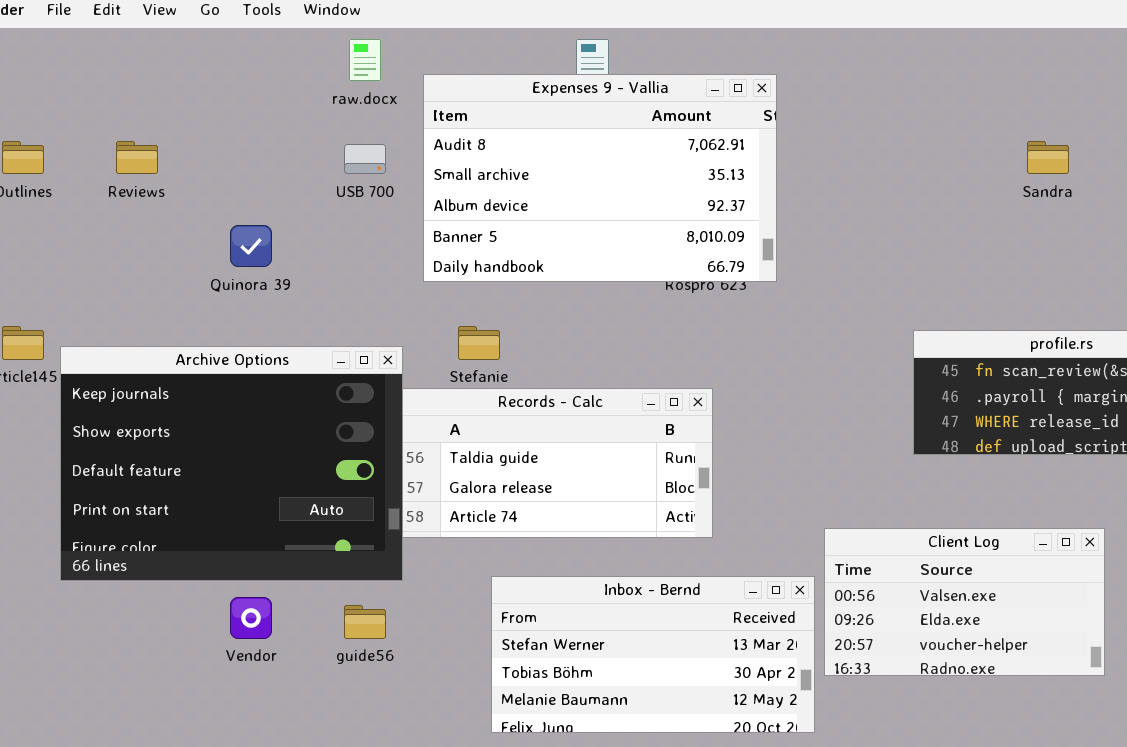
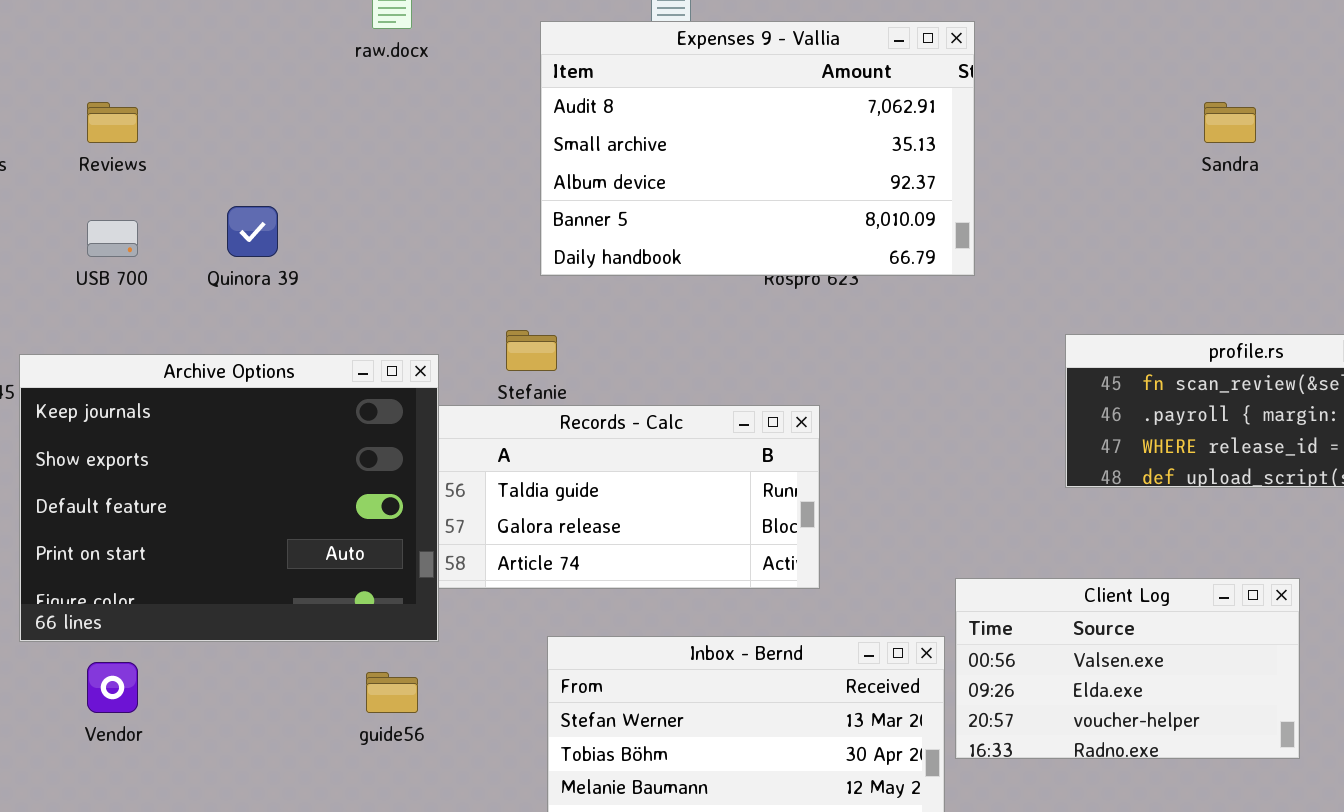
Expenses 9 - Vallia: [423,74,777,282] -> [540,21,975,276], moved
USB 700: [344,144,386,174] -> [87,220,138,257], moved
Vendor: [230,597,272,639] -> [87,662,138,713], moved

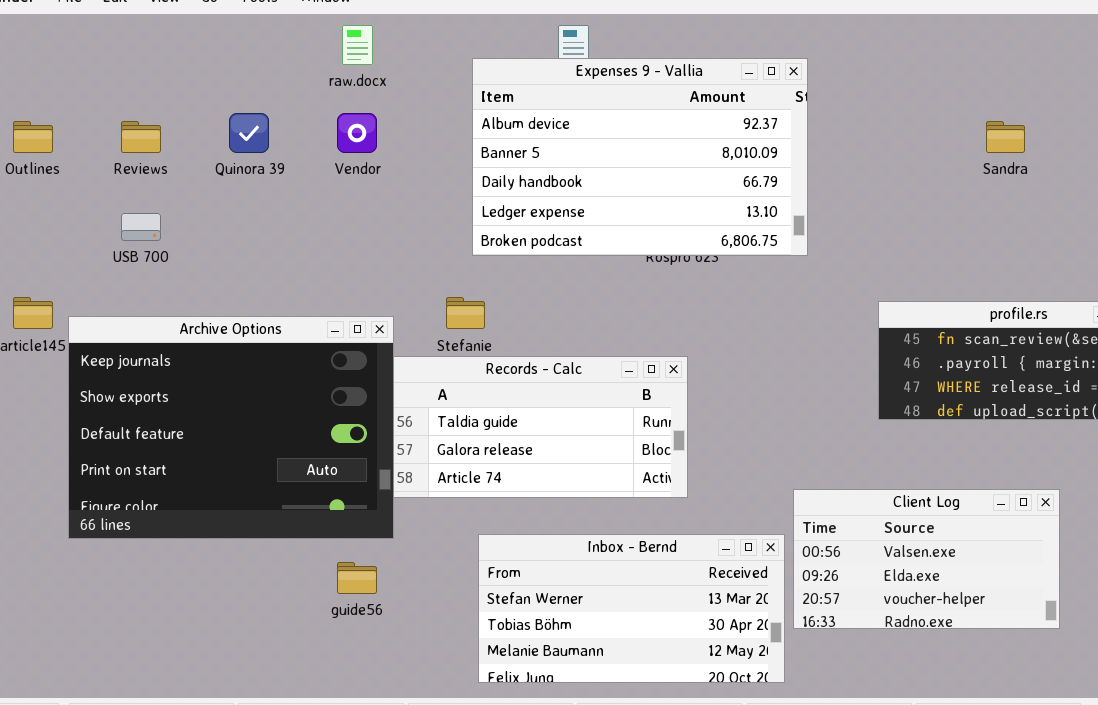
Expenses 9 - Vallia: [540,21,975,276] -> [472,58,808,256], scrolled down 2 rows
Quinora 39: [227,206,278,257] -> [229,113,269,153], moved
Vendor: [87,662,138,713] -> [337,113,377,153], moved

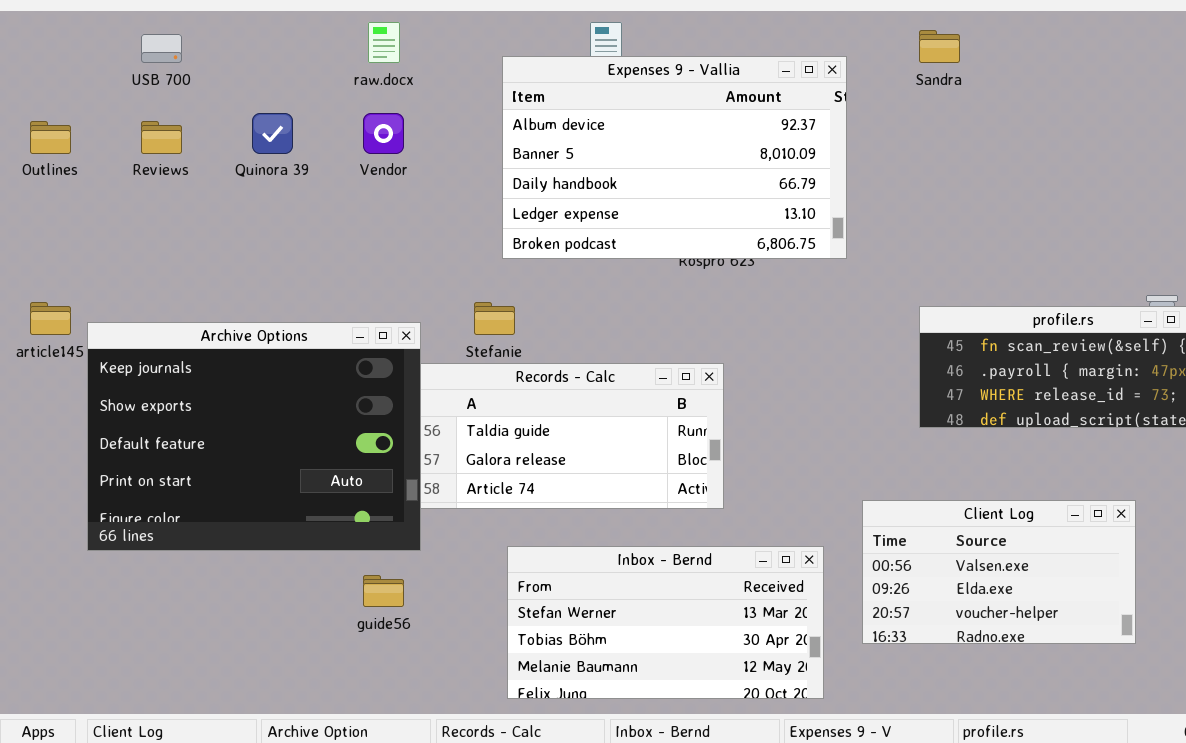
Sandra: [986,121,1025,153] -> [919,30,960,63], moved
USB 700: [121,213,161,241] -> [141,34,182,63], moved
Client Log: [793,489,1060,629] -> [862,500,1136,644], moved

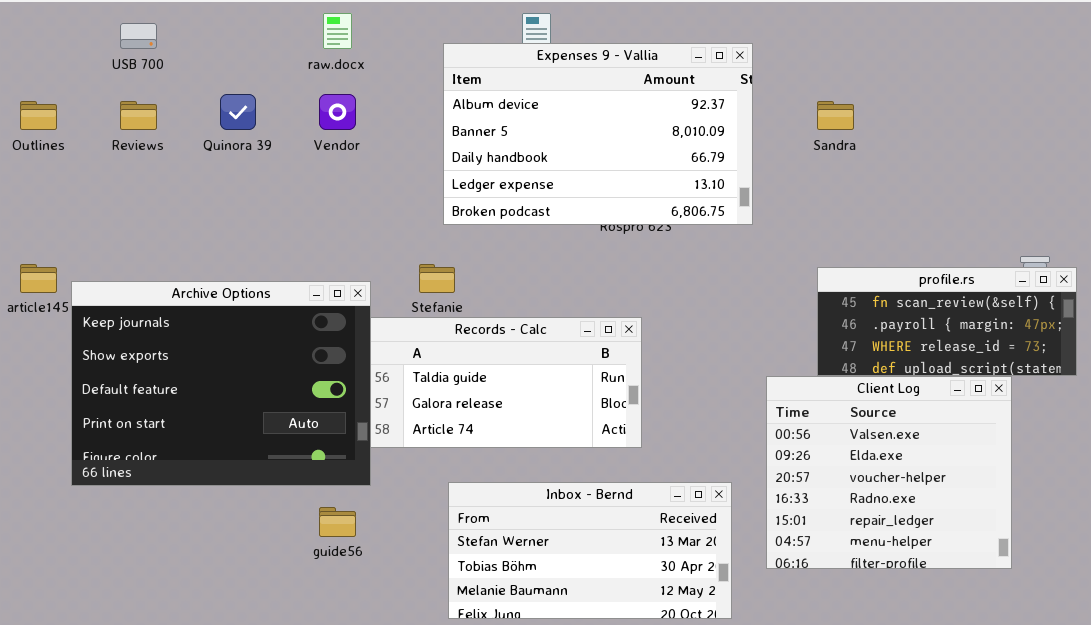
Sandra: [919,30,960,63] -> [817,101,854,130], moved
Client Log: [862,500,1136,644] -> [766,376,1012,569], resized

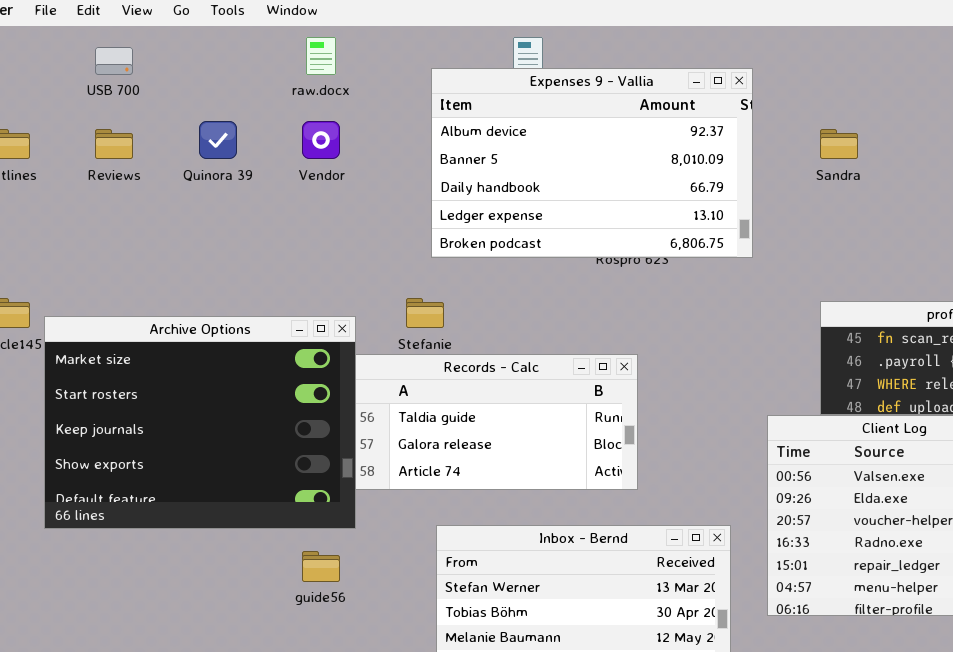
Archive Options: [71,281,371,486] -> [44,316,356,529], scrolled up 2 rows

